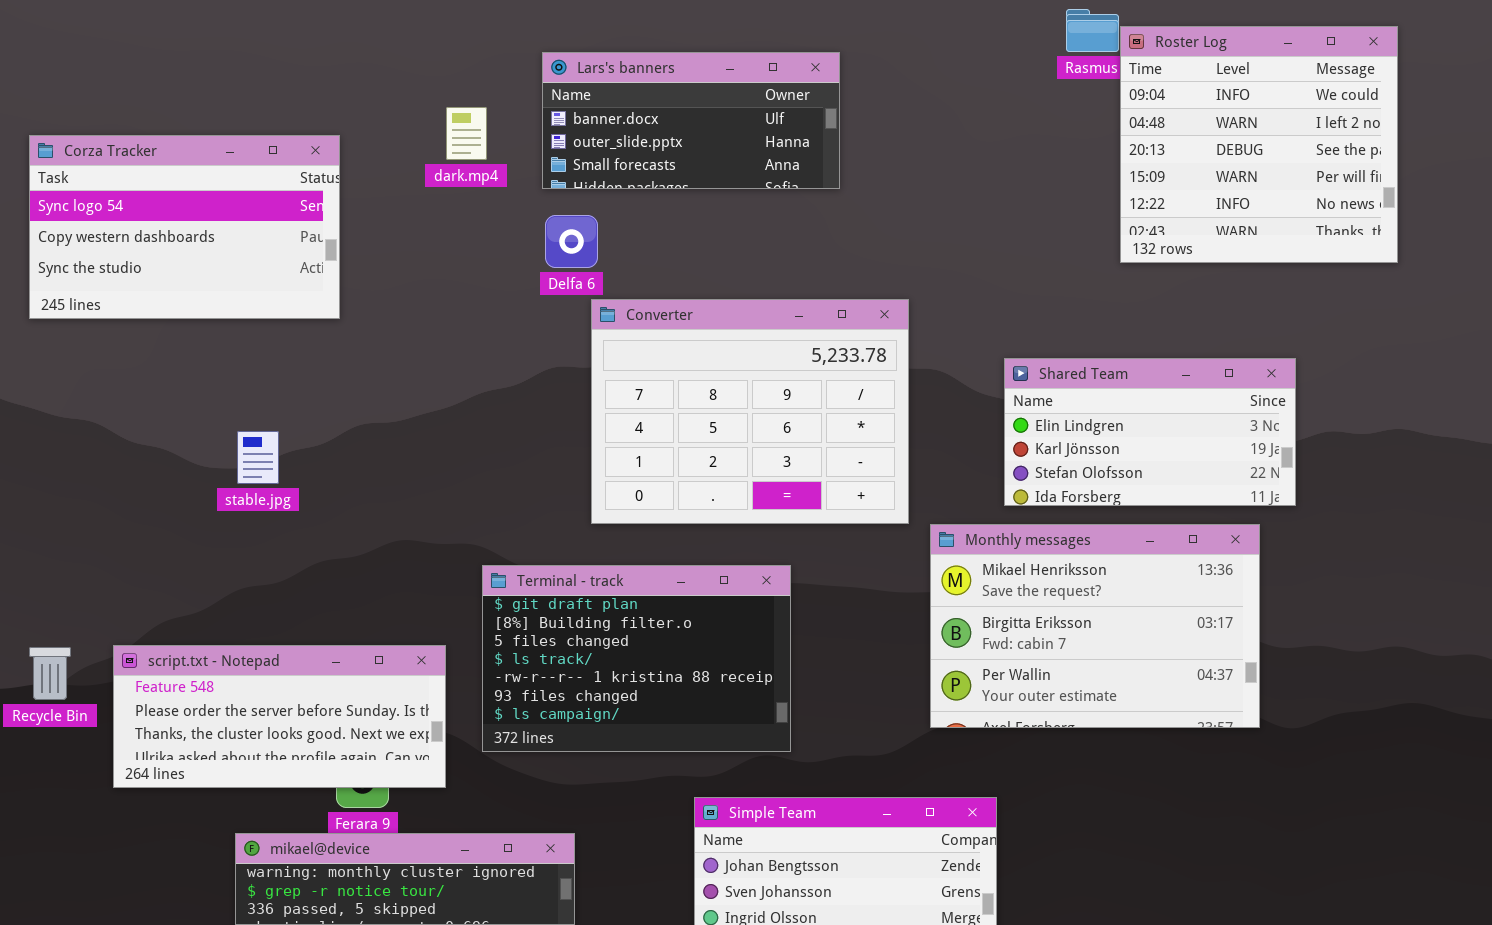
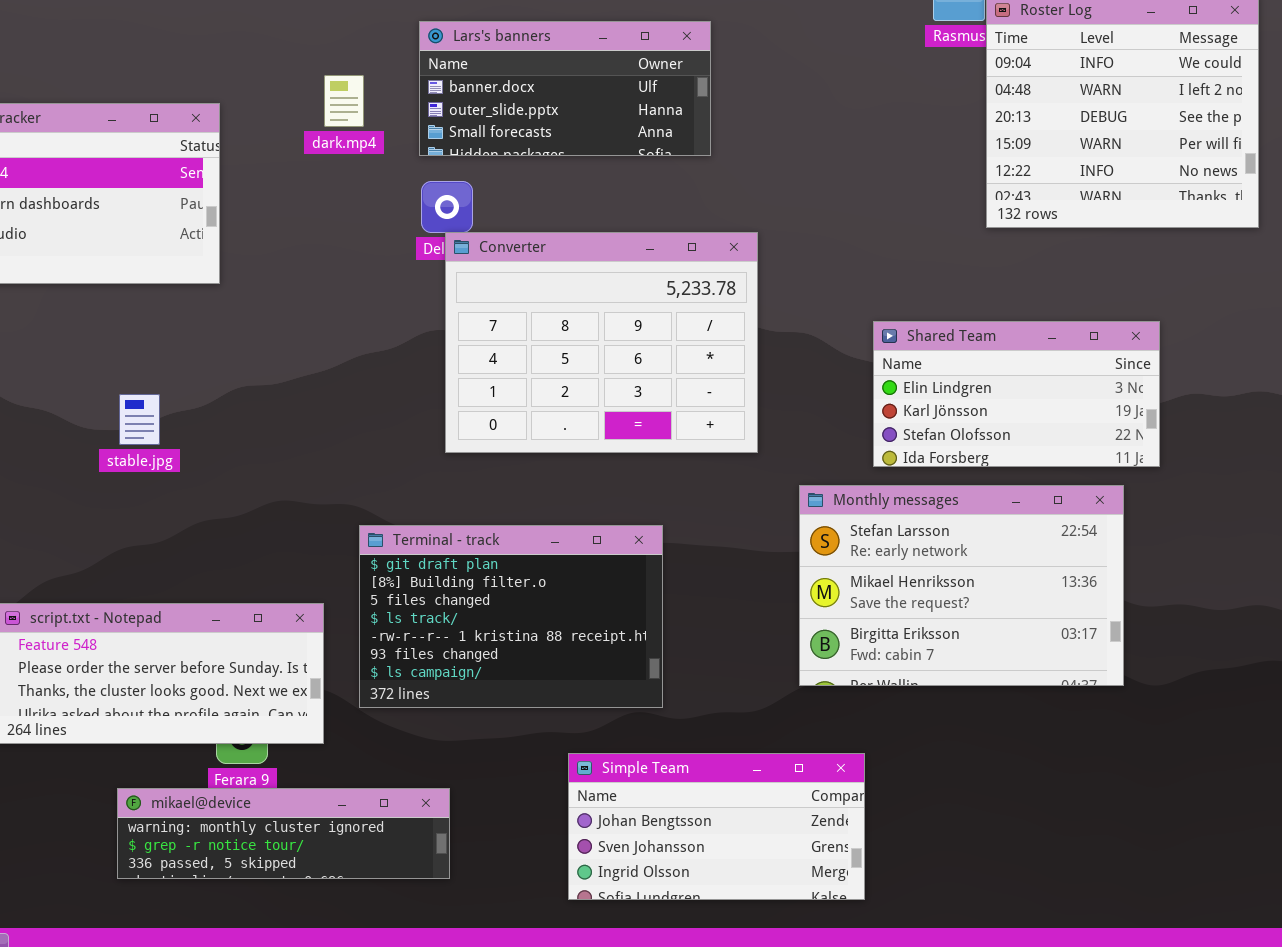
Converter: [591,299,909,524] -> [445,232,758,453], moved
Monthly messages: [930,524,1260,728] -> [799,485,1124,686], scrolled up 1 row

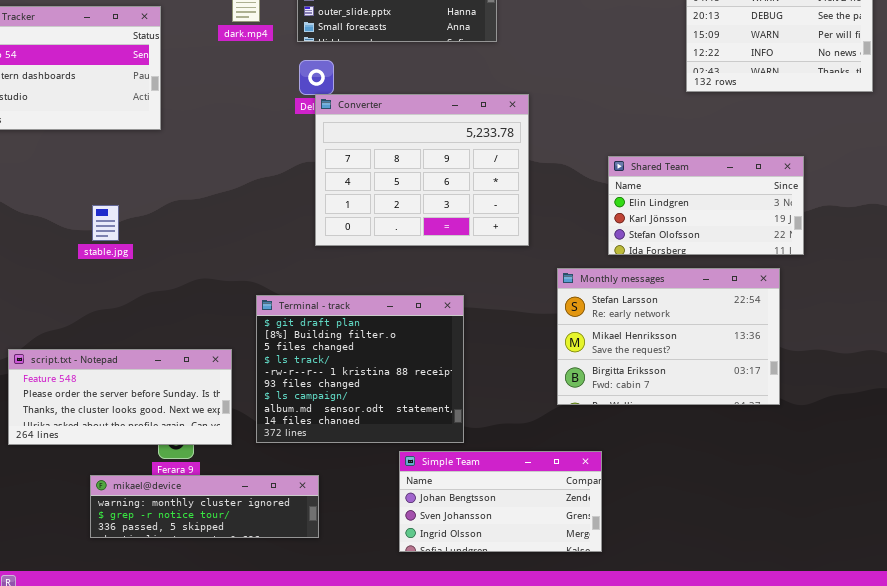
Terminal - track: [359,525,663,708] -> [256,295,464,443], resized

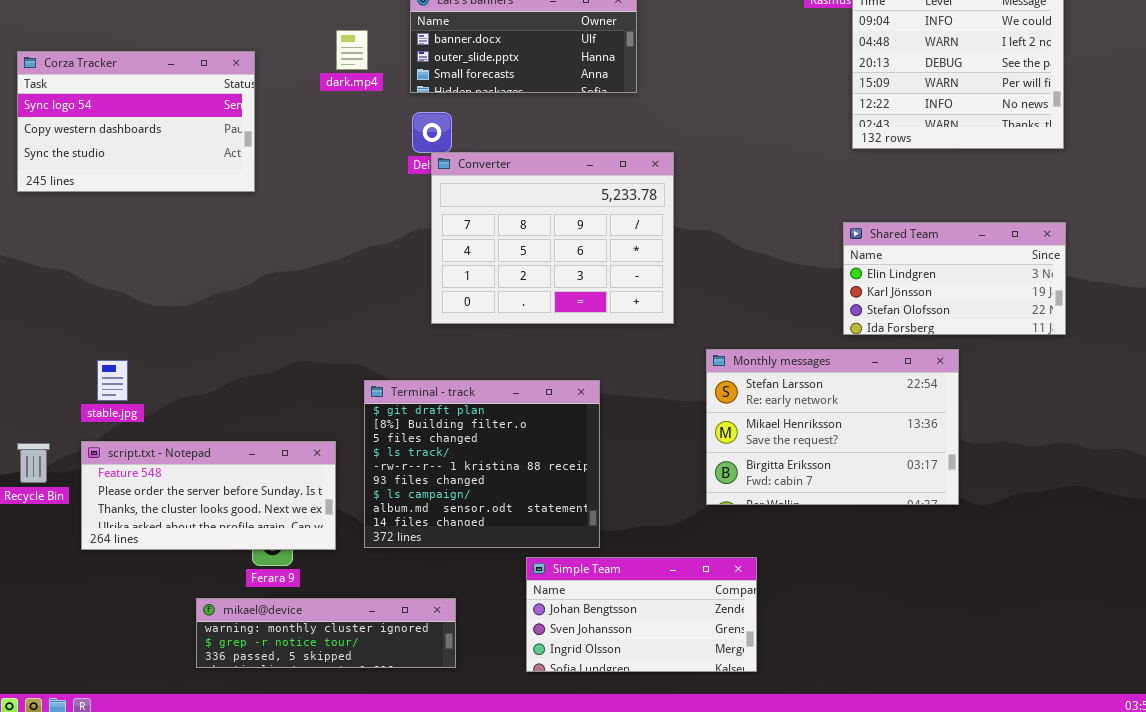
Shared Team: [608,156,804,255] -> [843,222,1066,335], moved
stable.jpg: [92,205,119,241] -> [97,360,128,401], moved
mikael@device: [90,475,319,538] -> [196,598,456,668], moved

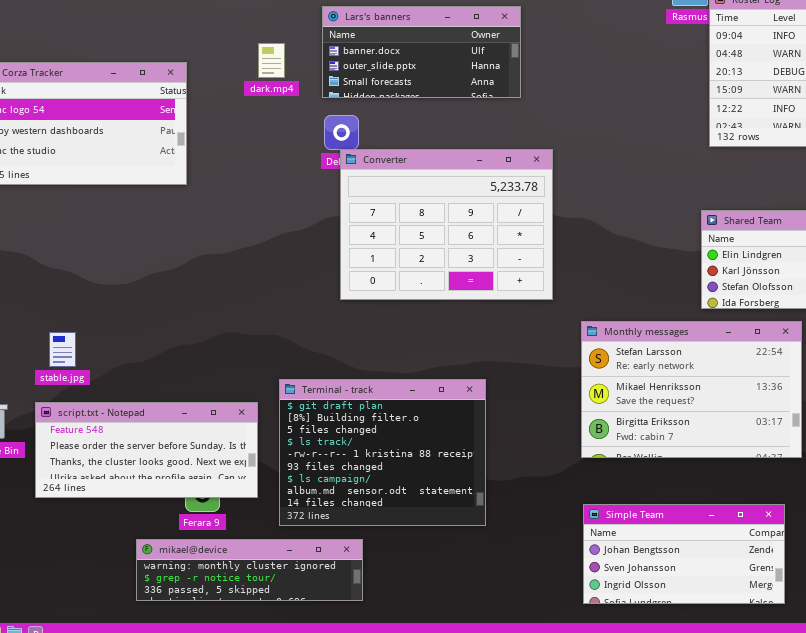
Terminal - track: [364,380,600,548] -> [279,379,486,526], moved
Simple Team: [526,557,757,672] -> [583,504,785,604], moved

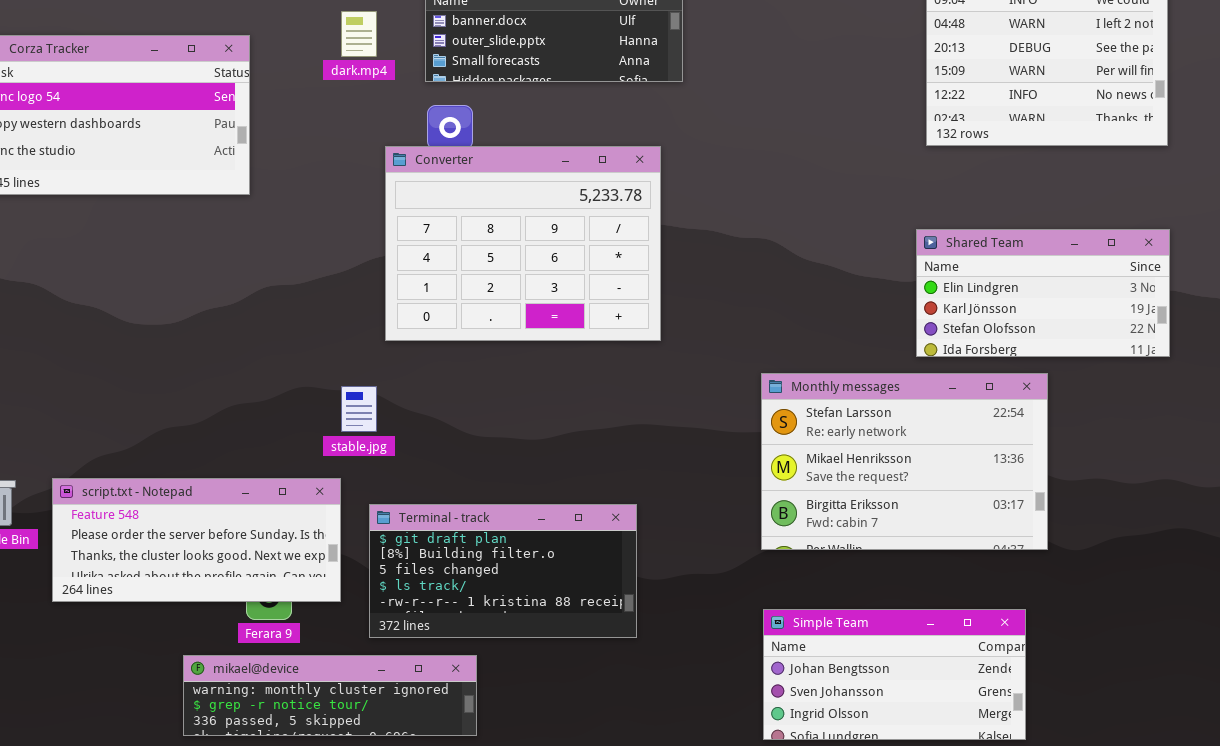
Converter: [340,149,553,300] -> [385,146,661,341], moved
stable.jpg: [49,332,76,367] -> [341,386,377,432], moved
Terminal - track: [279,379,486,526] -> [369,504,637,638], resized

